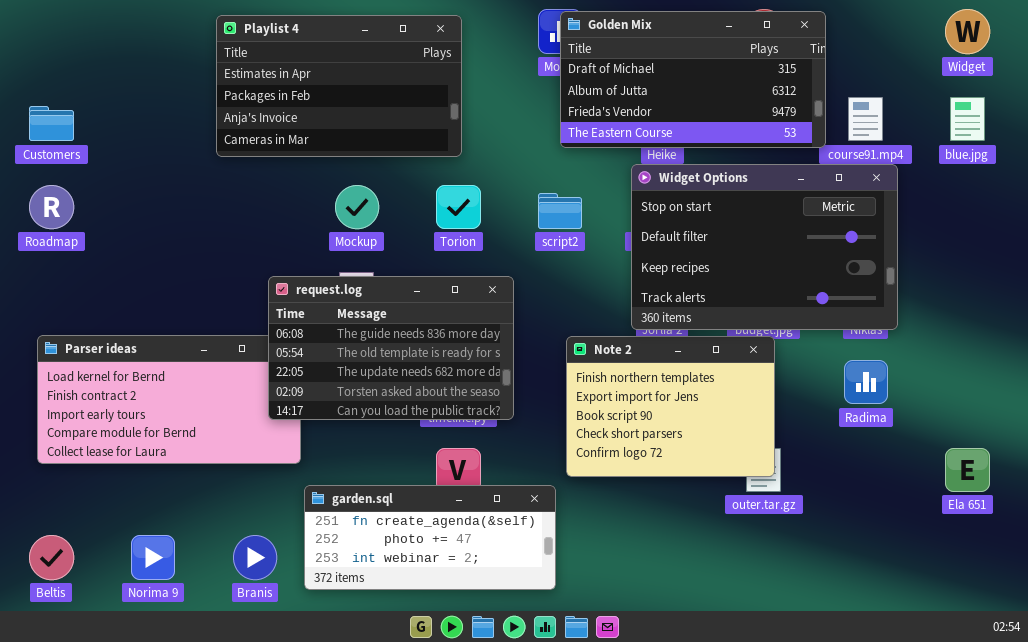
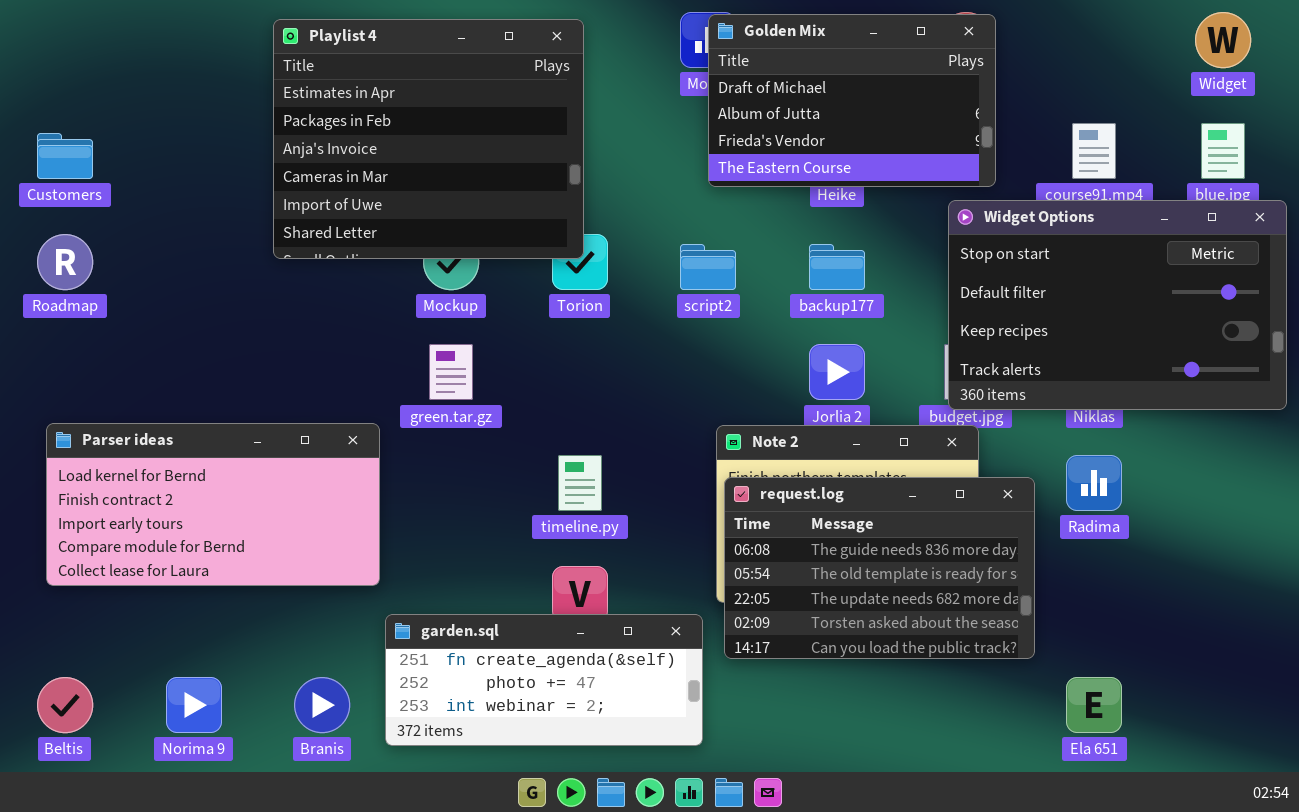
Golden Mix: [560,11,826,148] -> [708,14,996,187], resized
Playlist 4: [216,15,462,157] -> [273,19,584,259], resized
Widget Options: [631,164,898,330] -> [948,200,1287,410], moved
request.log: [268,276,514,420] -> [724,477,1035,659], moved
Ela 651: [945,448,990,492] -> [1066,677,1122,733], moved

